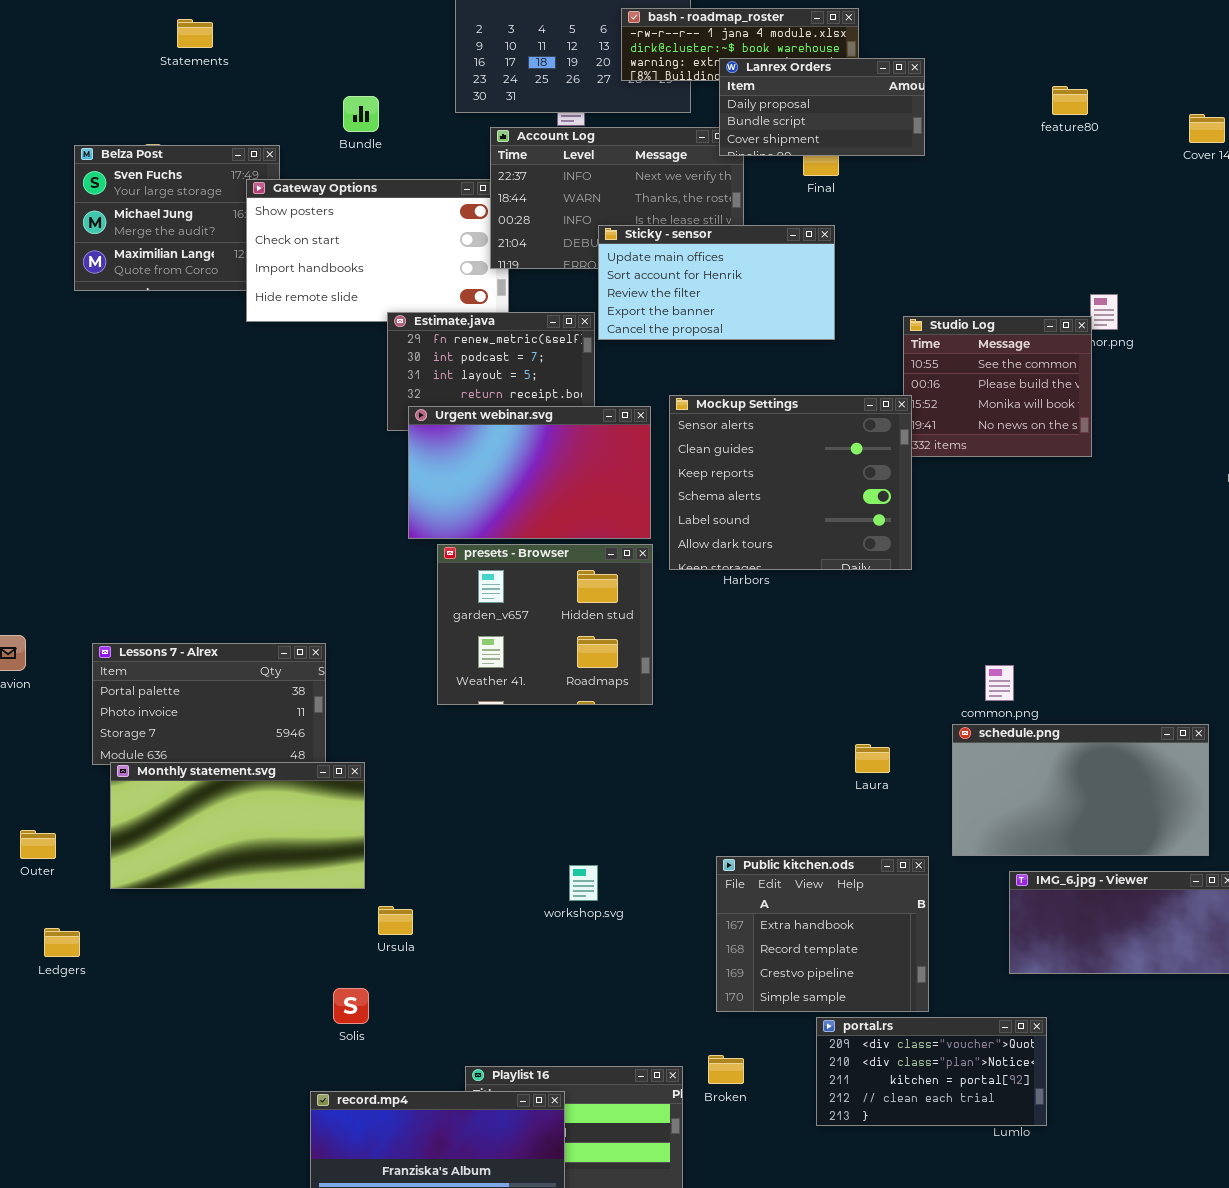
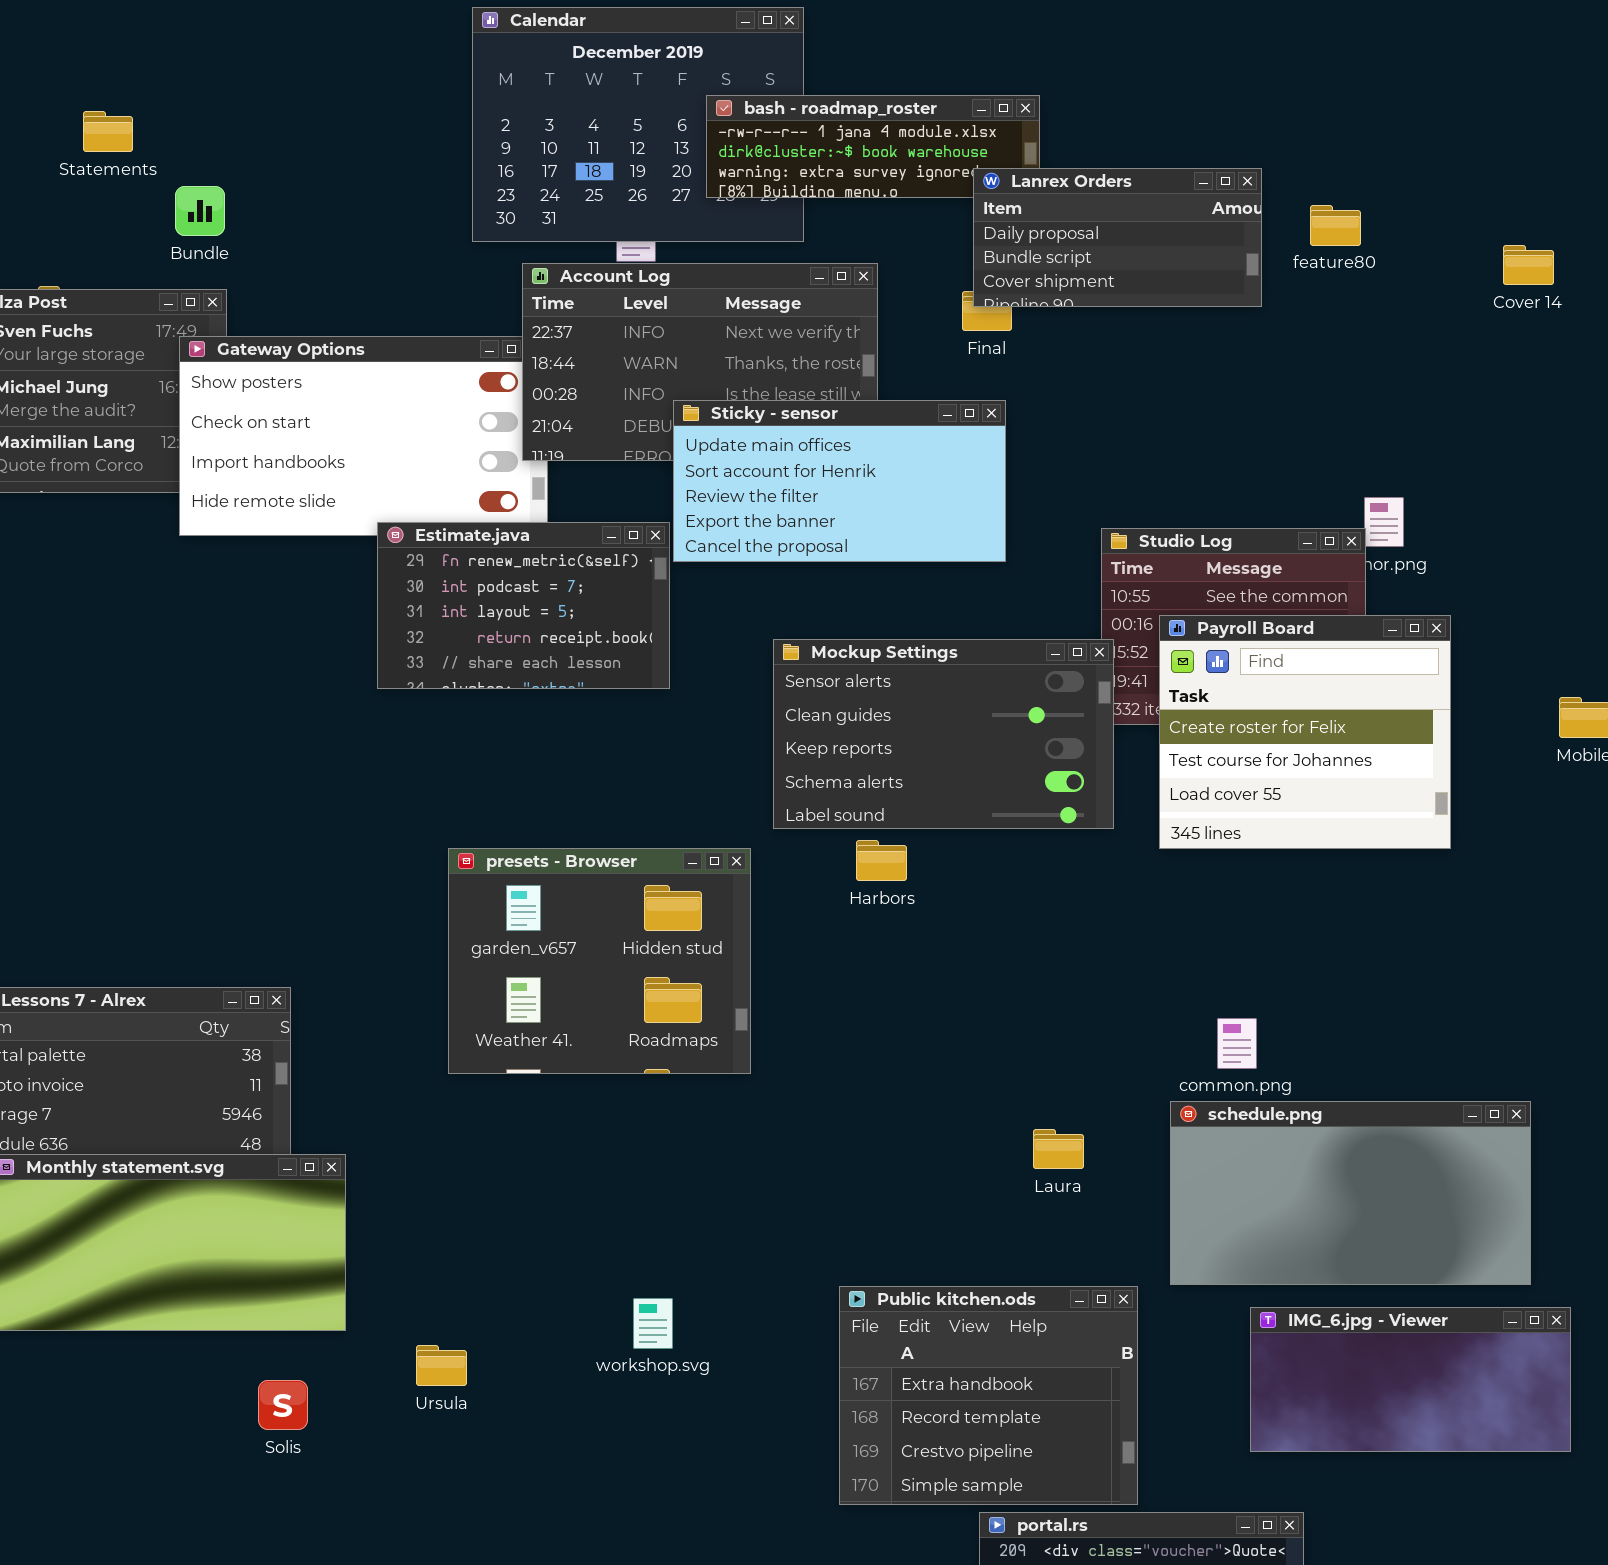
Lanrex Orders: [719,58,925,156] -> [973,168,1262,307], moved
Bundle: [343,96,379,132] -> [175,186,225,236], moved
Payroll Board: none -> [1159,615,1451,849], opened
Mockup Settings: [669,395,912,570] -> [773,639,1114,829], resized
Urgent webinar.svg: [408,406,651,539] -> none, closed
Ursula: [378,906,413,935] -> [416,1345,467,1386], moved
Solis: [333,988,369,1024] -> [258,1380,308,1430], moved

